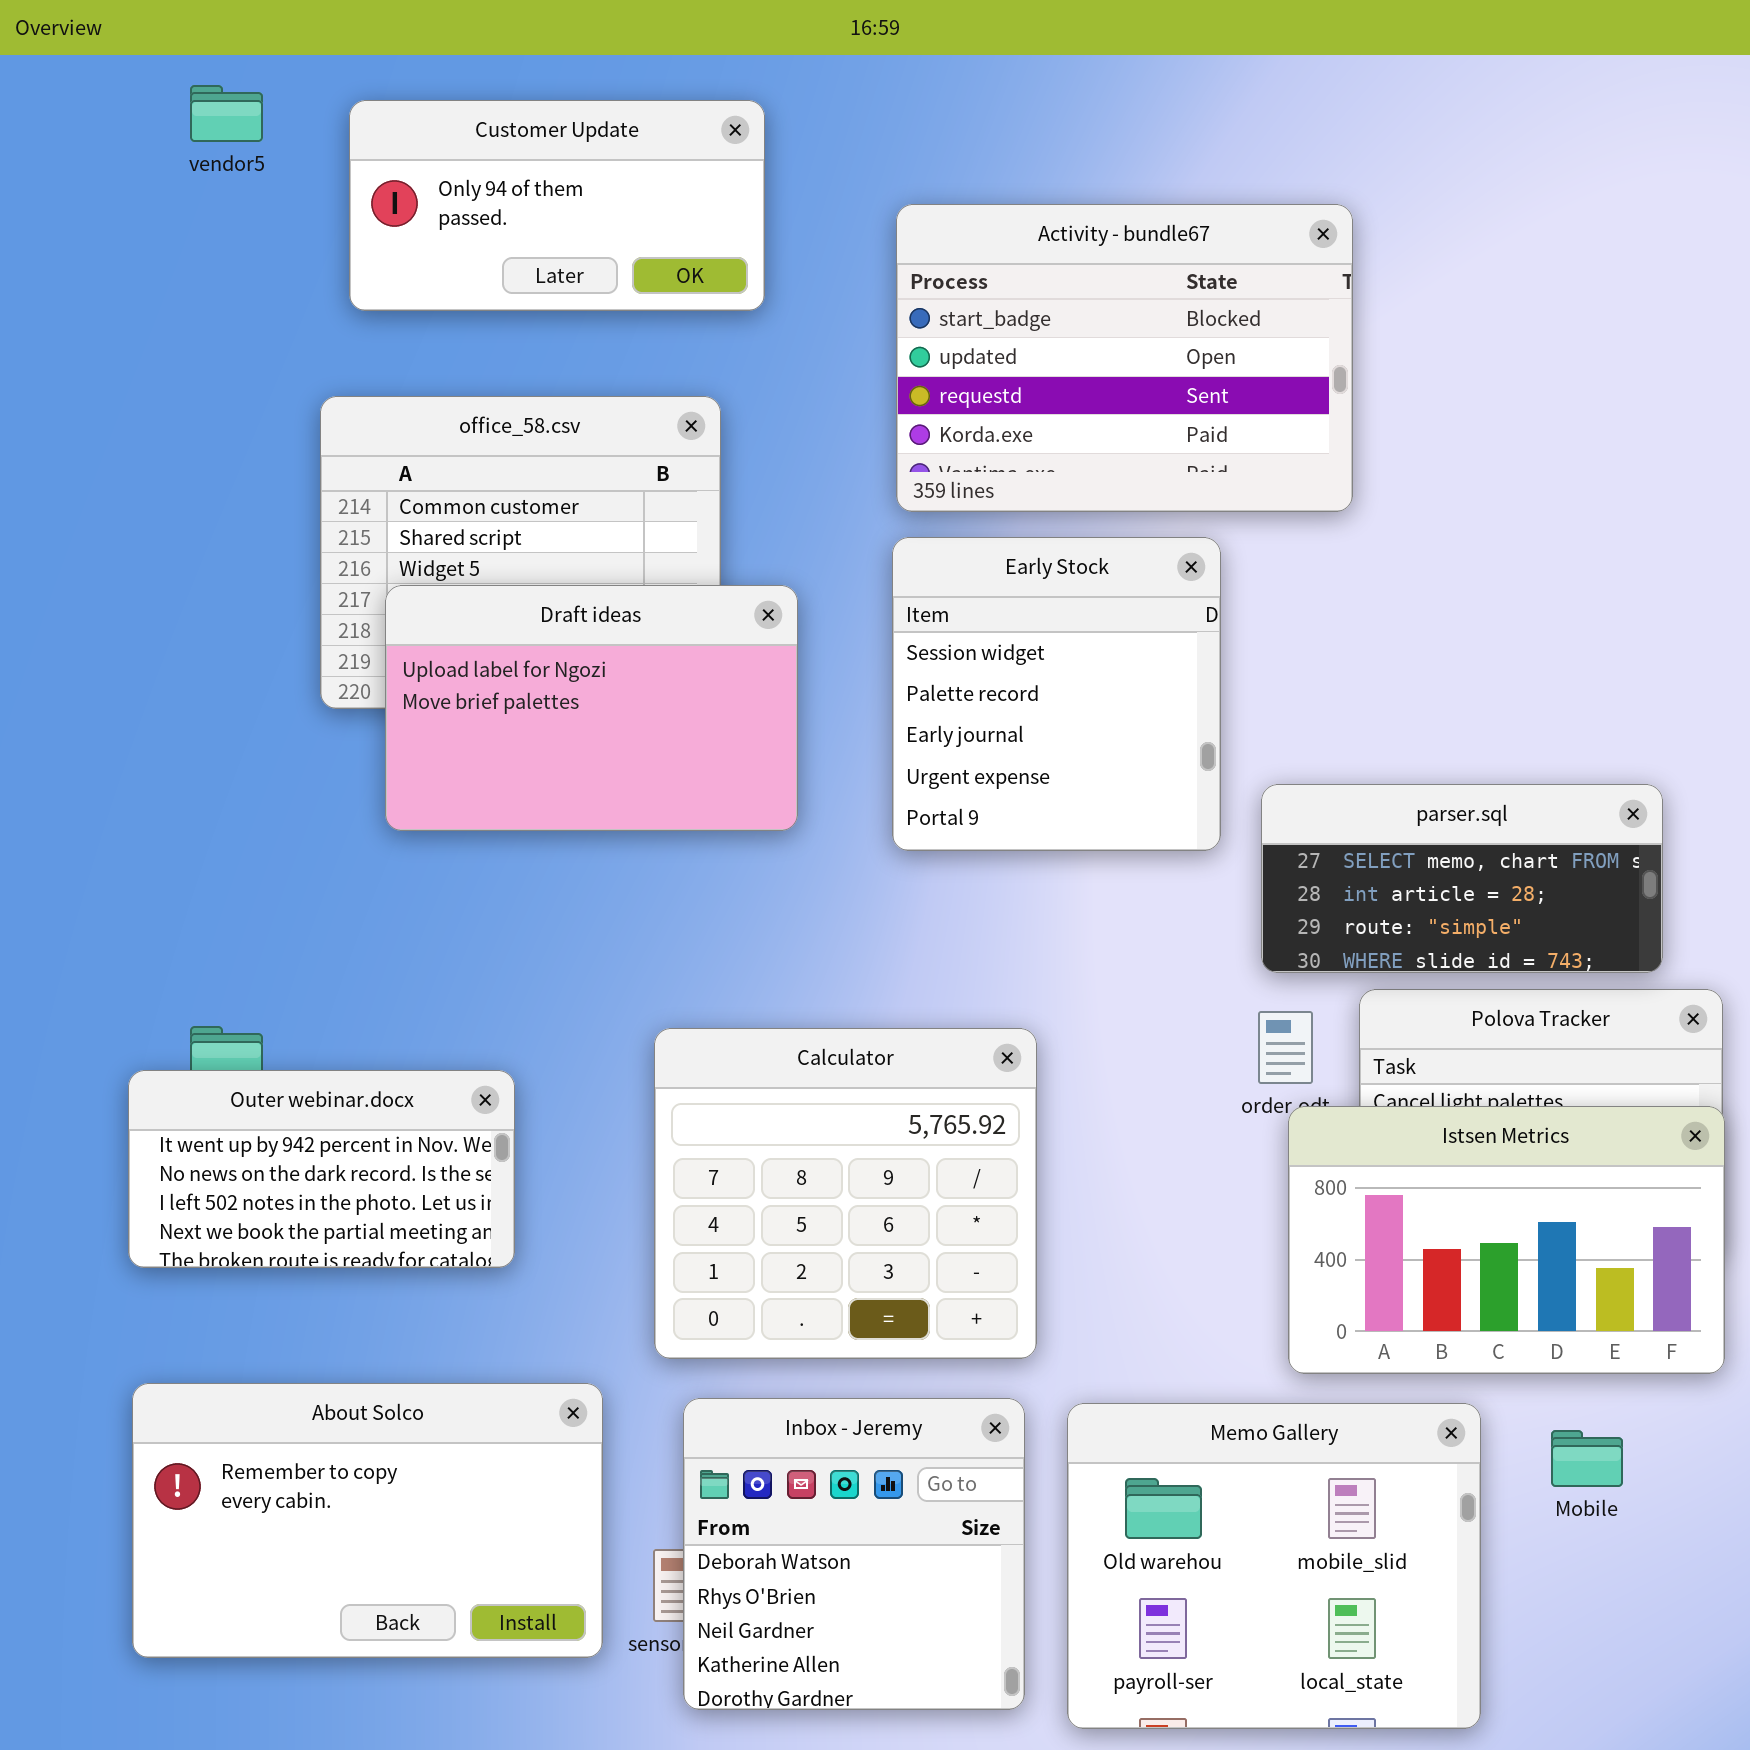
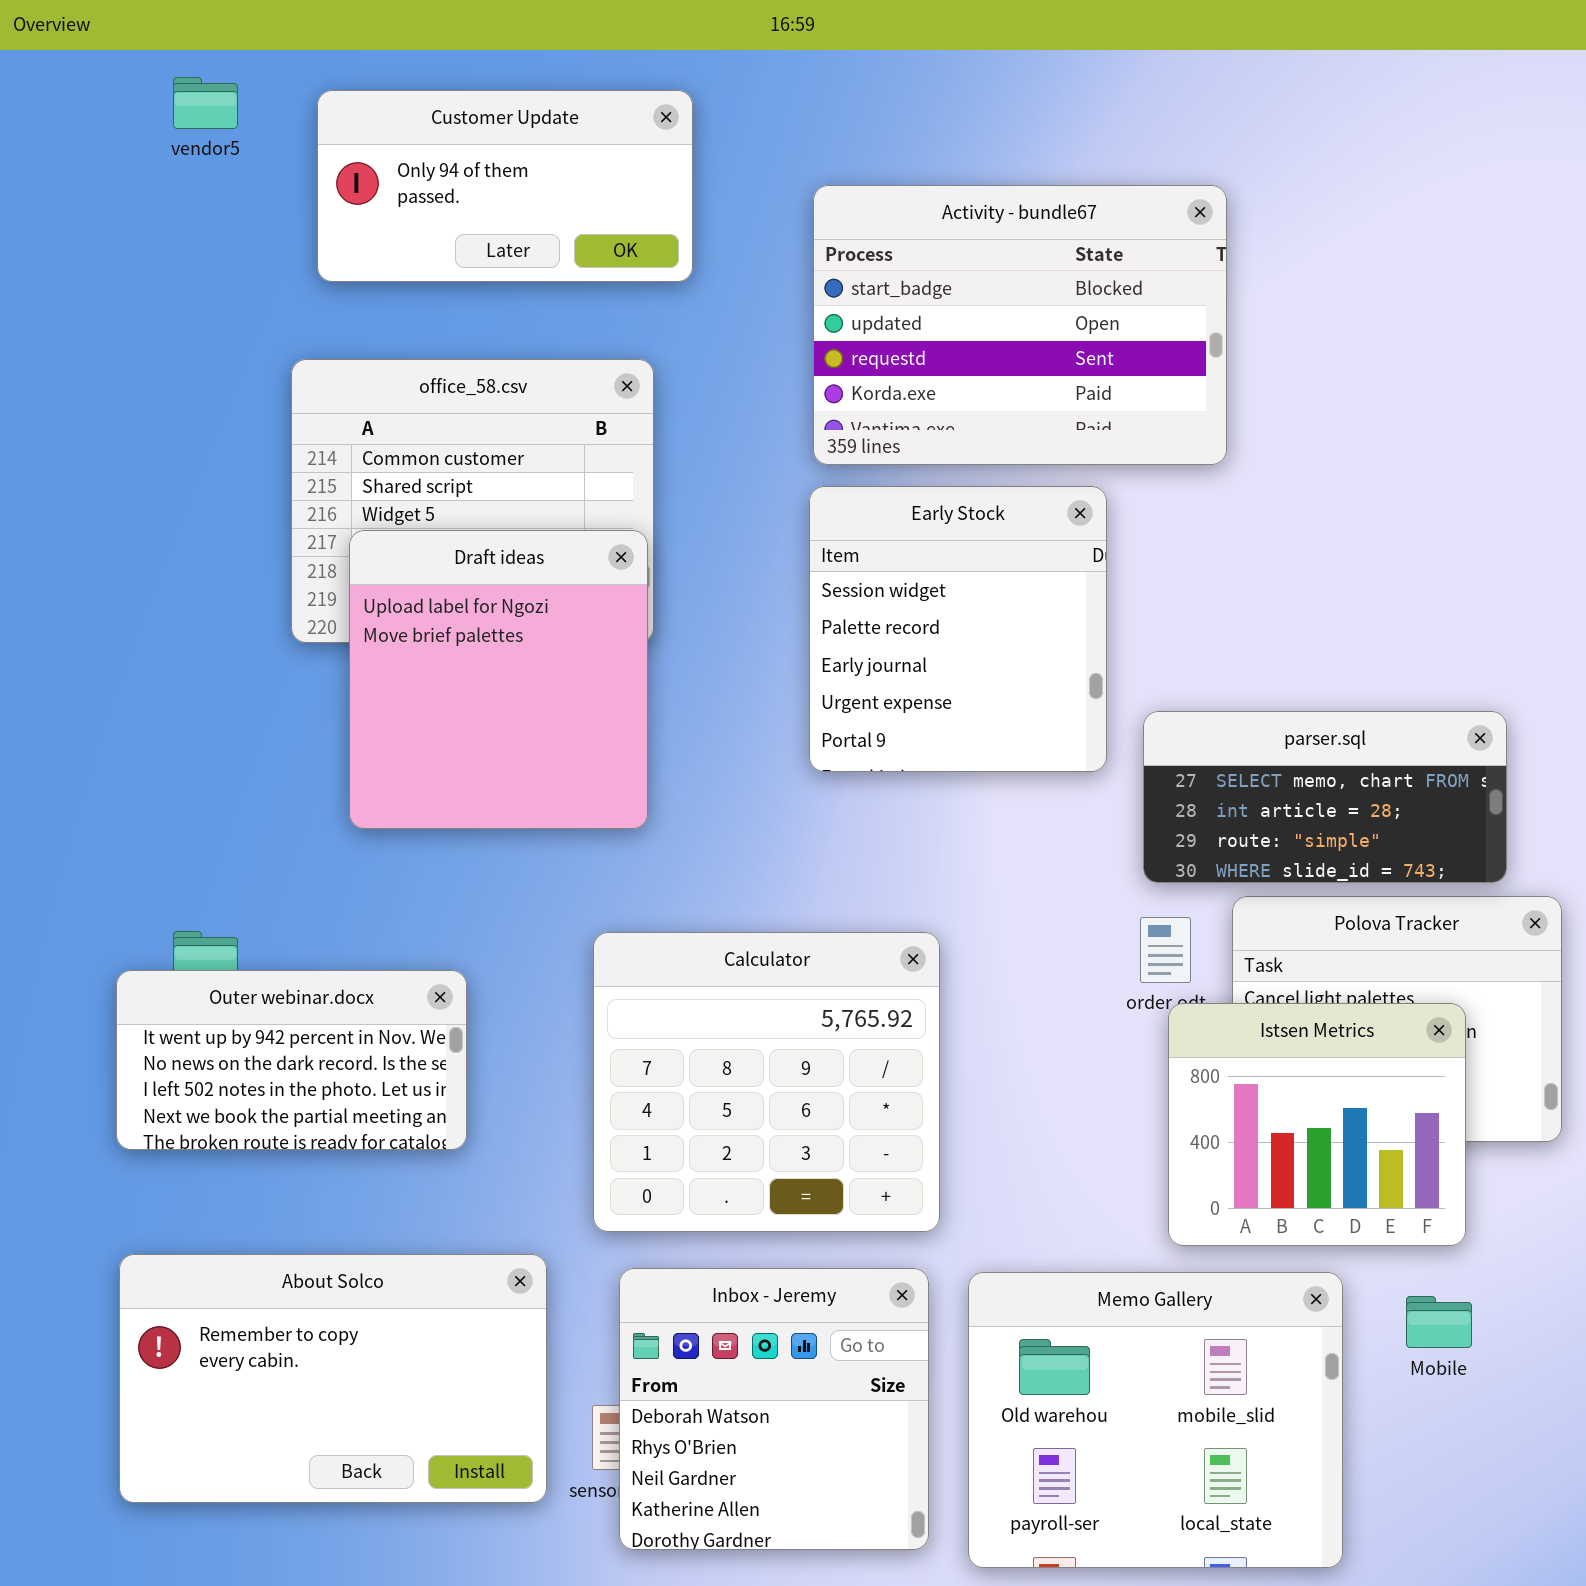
Draft ideas: [385,585,798,831] -> [349,530,648,829], resized
Istsen Metrics: [1288,1106,1725,1374] -> [1168,1003,1466,1246], resized

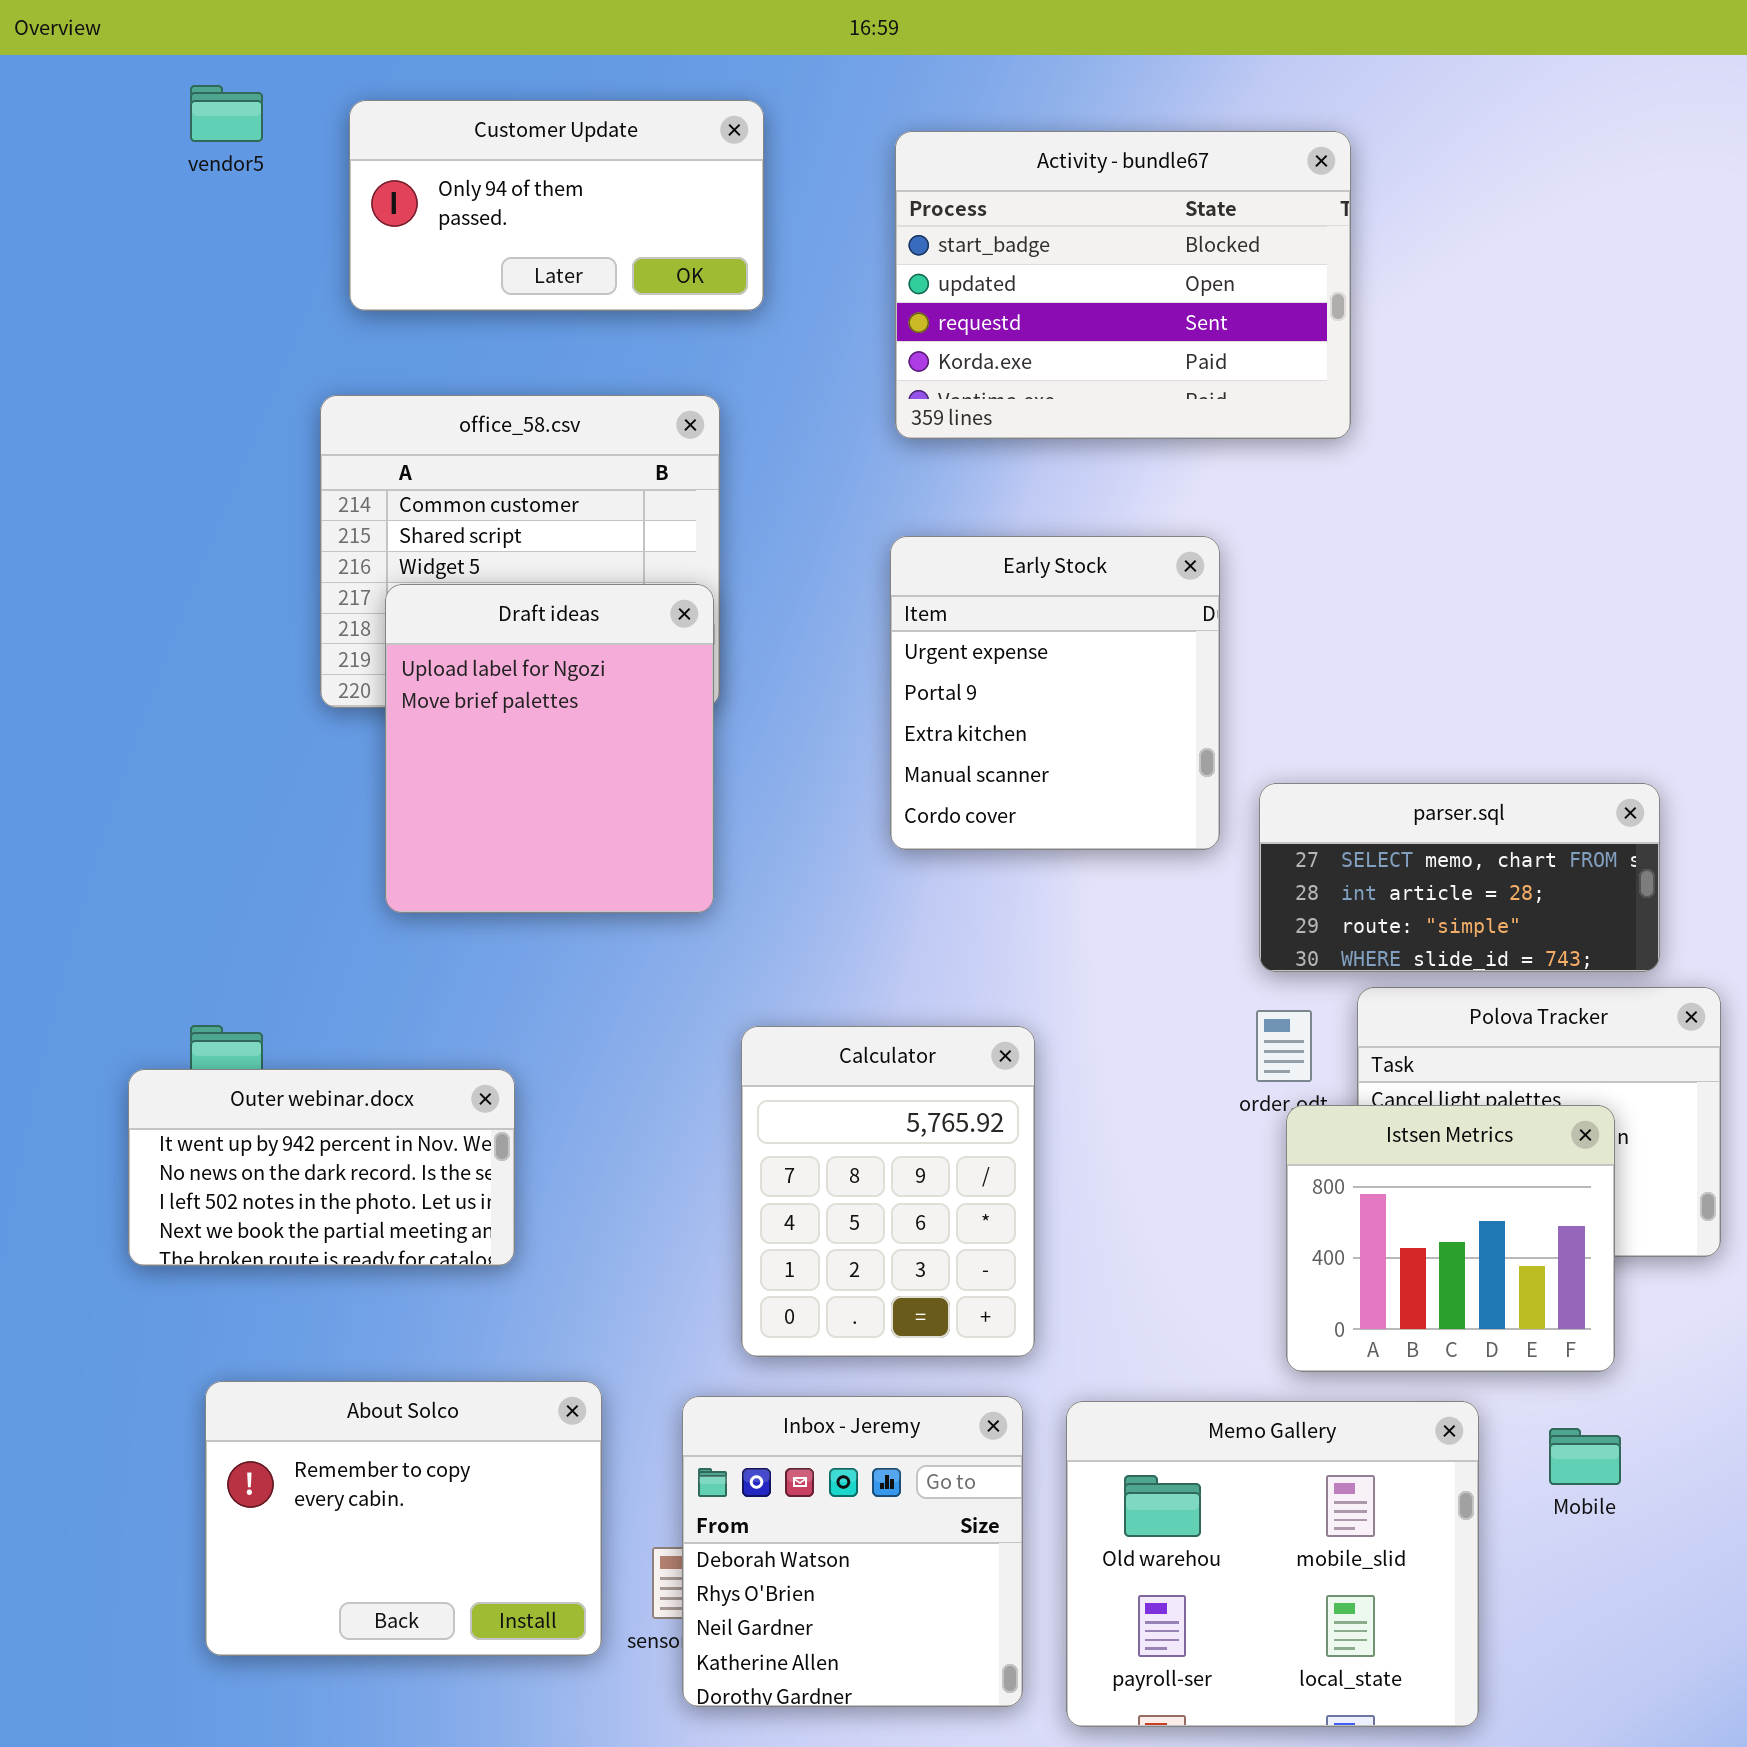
Activity - bundle67: [813,185,1227,465] -> [895,131,1351,439], moved
Early Stock: [809,486,1107,772] -> [890,536,1220,850], scrolled down 3 rows
Calculator: [593,932,940,1232] -> [741,1026,1035,1357], resized
About Solco: [119,1254,547,1503] -> [205,1381,602,1656], resized

